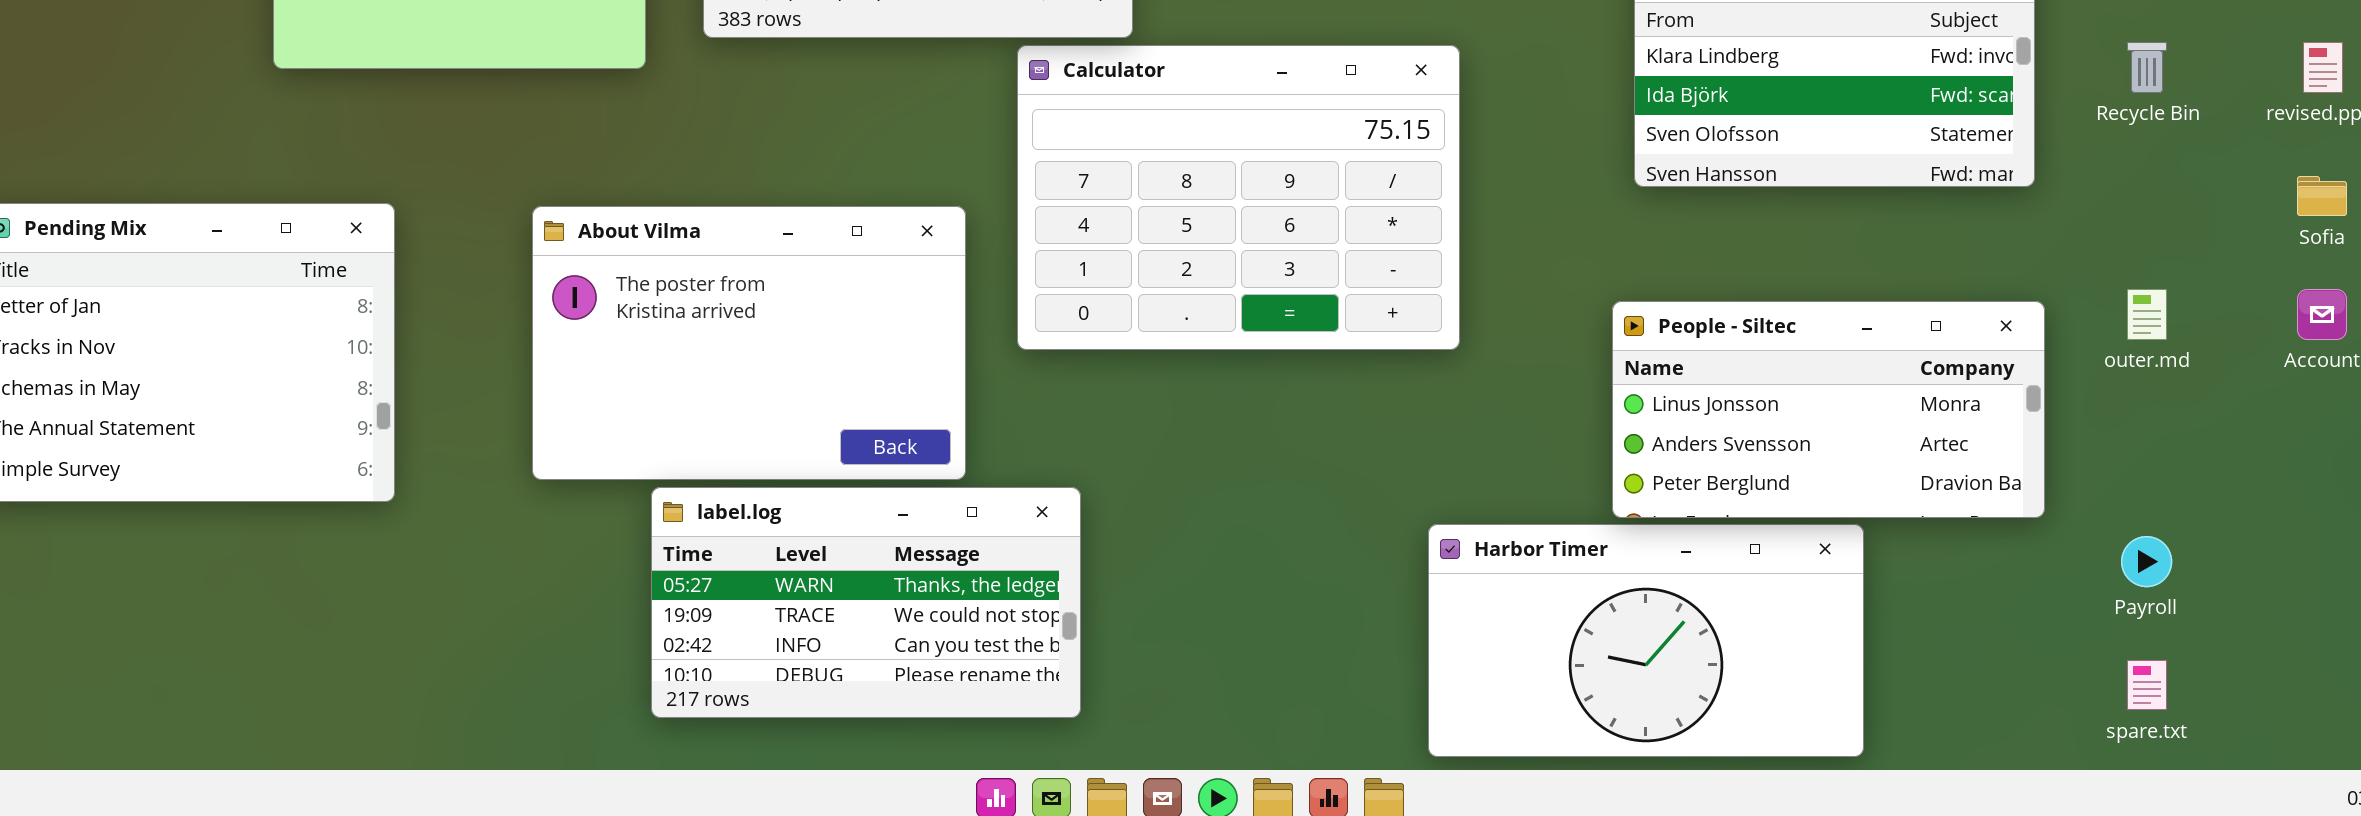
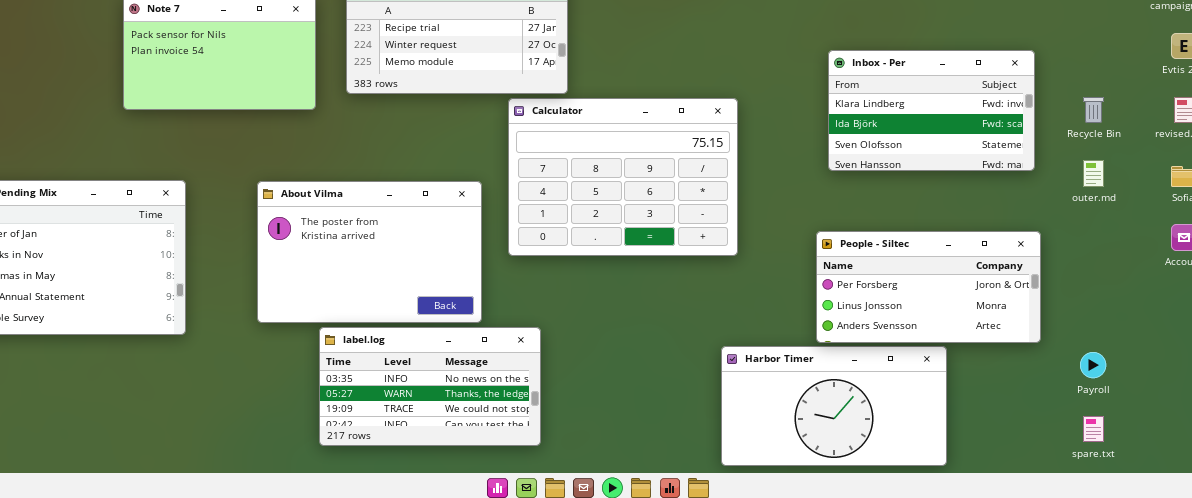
outer.md: [2127,289,2167,340] -> [1083,160,1104,187], moved
People - Siltec: [1612,301,2045,518] -> [816,231,1041,343], scrolled up 1 row
label.log: [651,487,1081,718] -> [319,327,541,446], scrolled up 1 row

